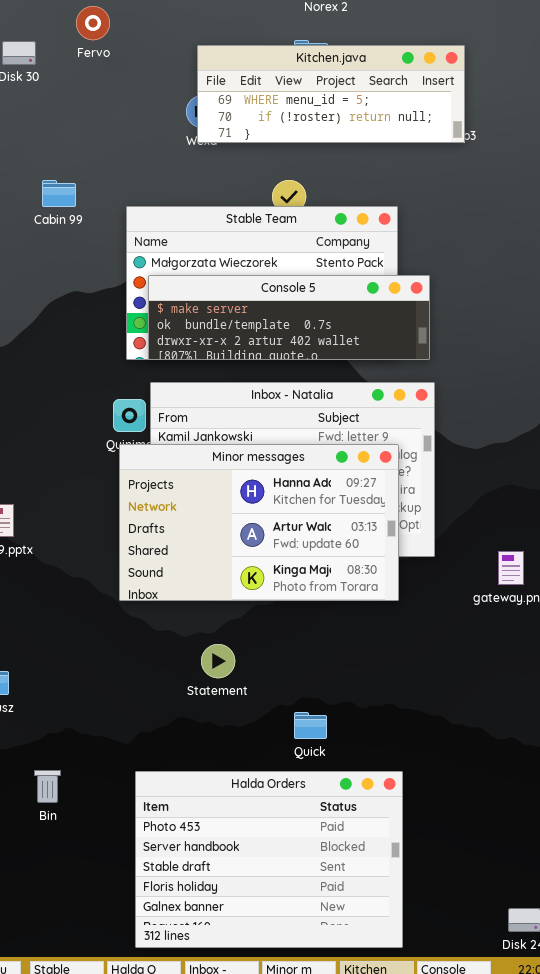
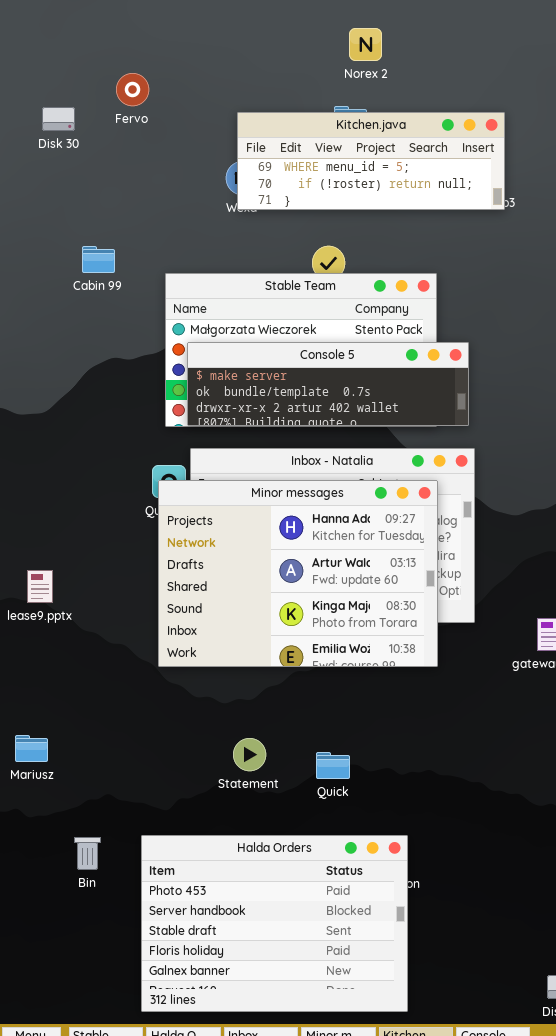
Minor messages: [119,444,399,601] -> [158,480,438,667], resized
Statement: [201,644,235,678] -> [233,738,266,771], moved
Quick: [294,712,327,739] -> [316,752,350,779], moved
Halda Orders: [135,771,403,948] -> [141,835,408,1012], moved

